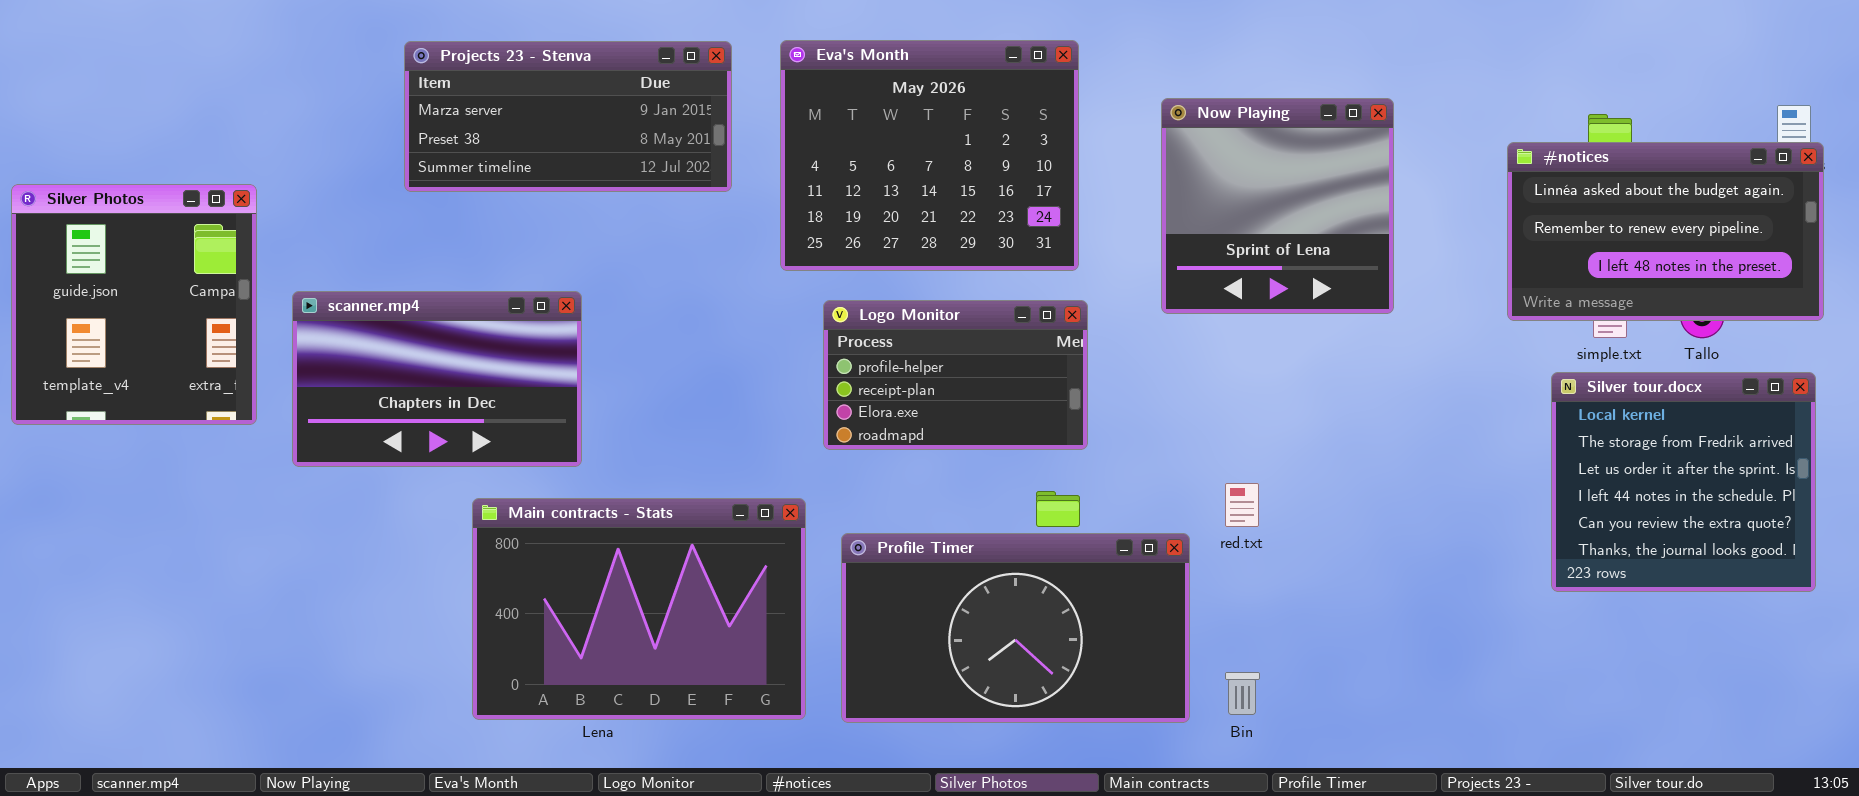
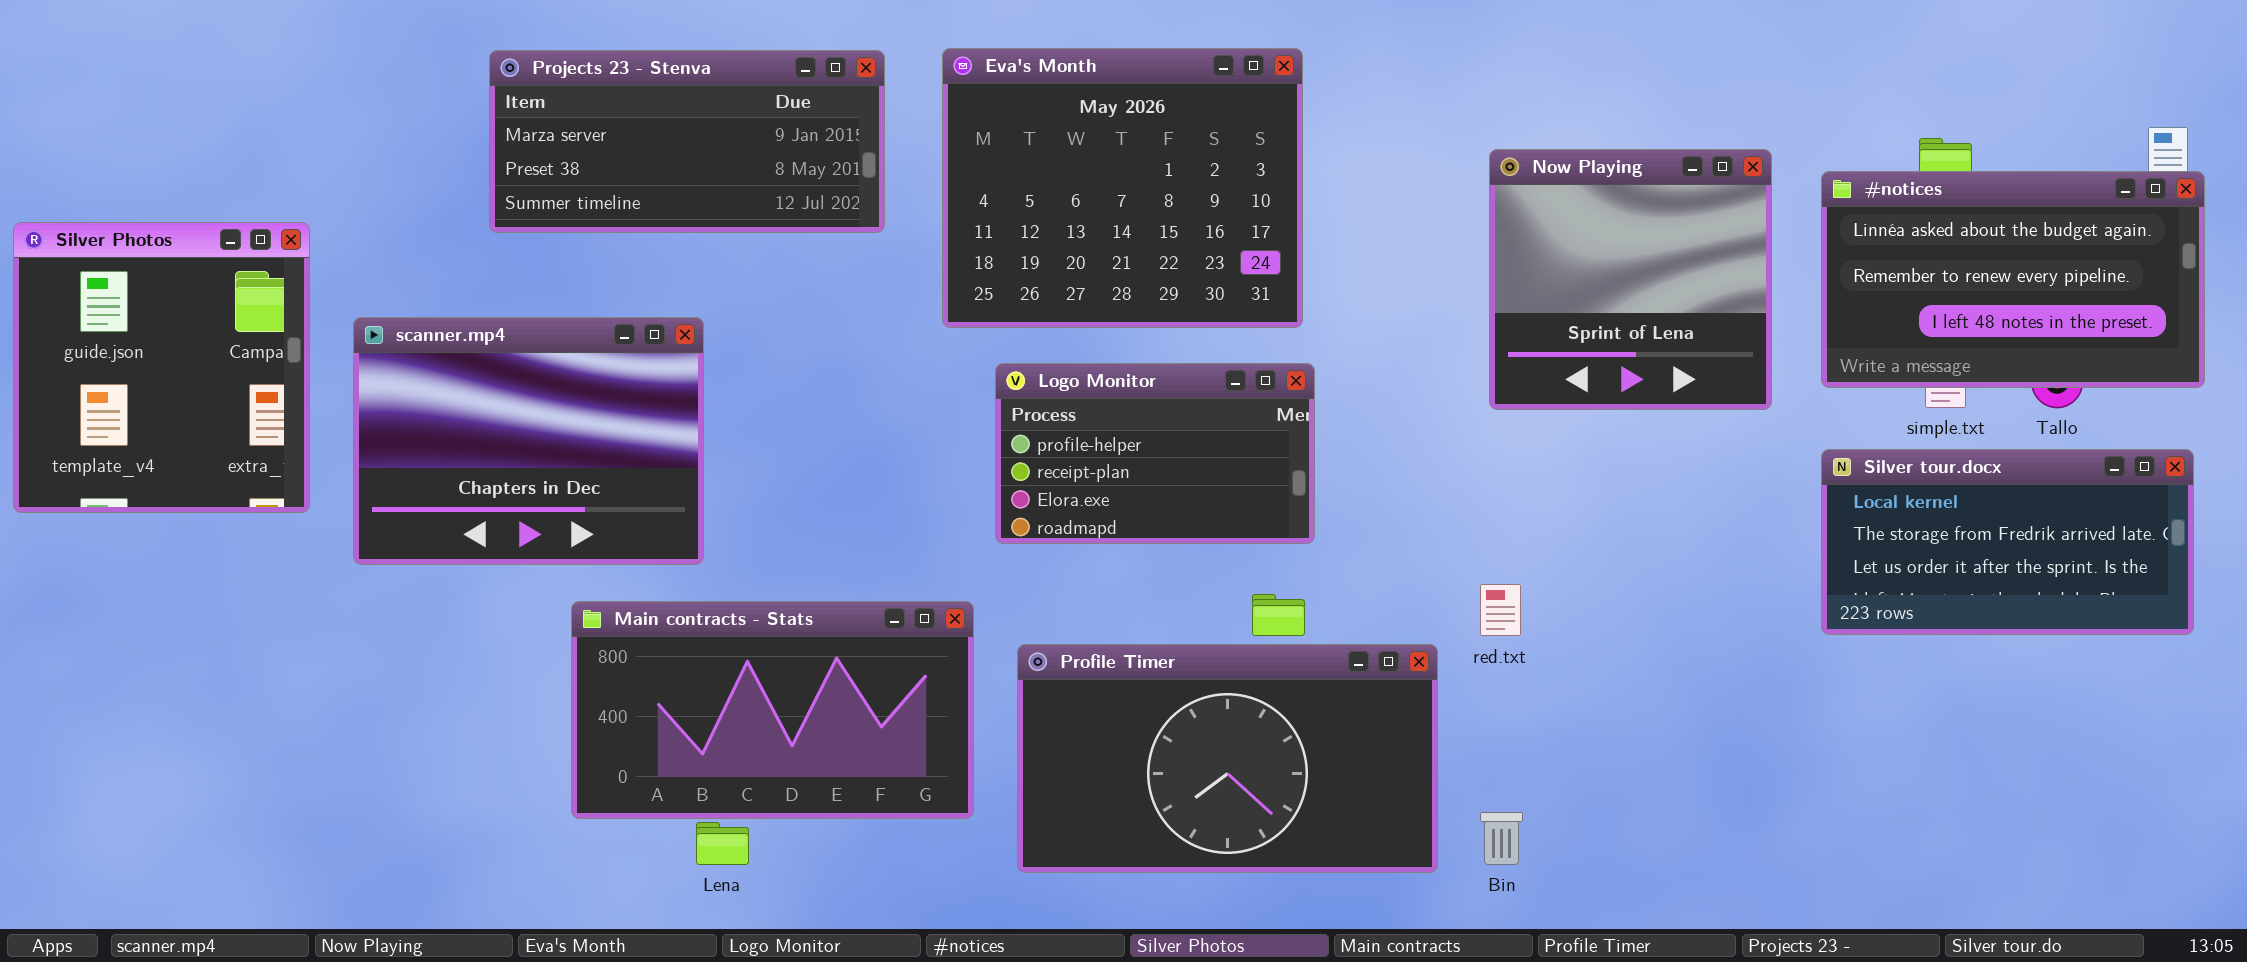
Now Playing: [1161,98,1394,314] -> [1489,149,1772,410], moved
scanner.mp4: [292,291,582,467] -> [353,317,704,565], resized
Silver tour.docx: [1551,372,1816,592] -> [1821,449,2194,635], resized
Main contracts - Stats: [472,498,806,720] -> [571,601,974,819], resized

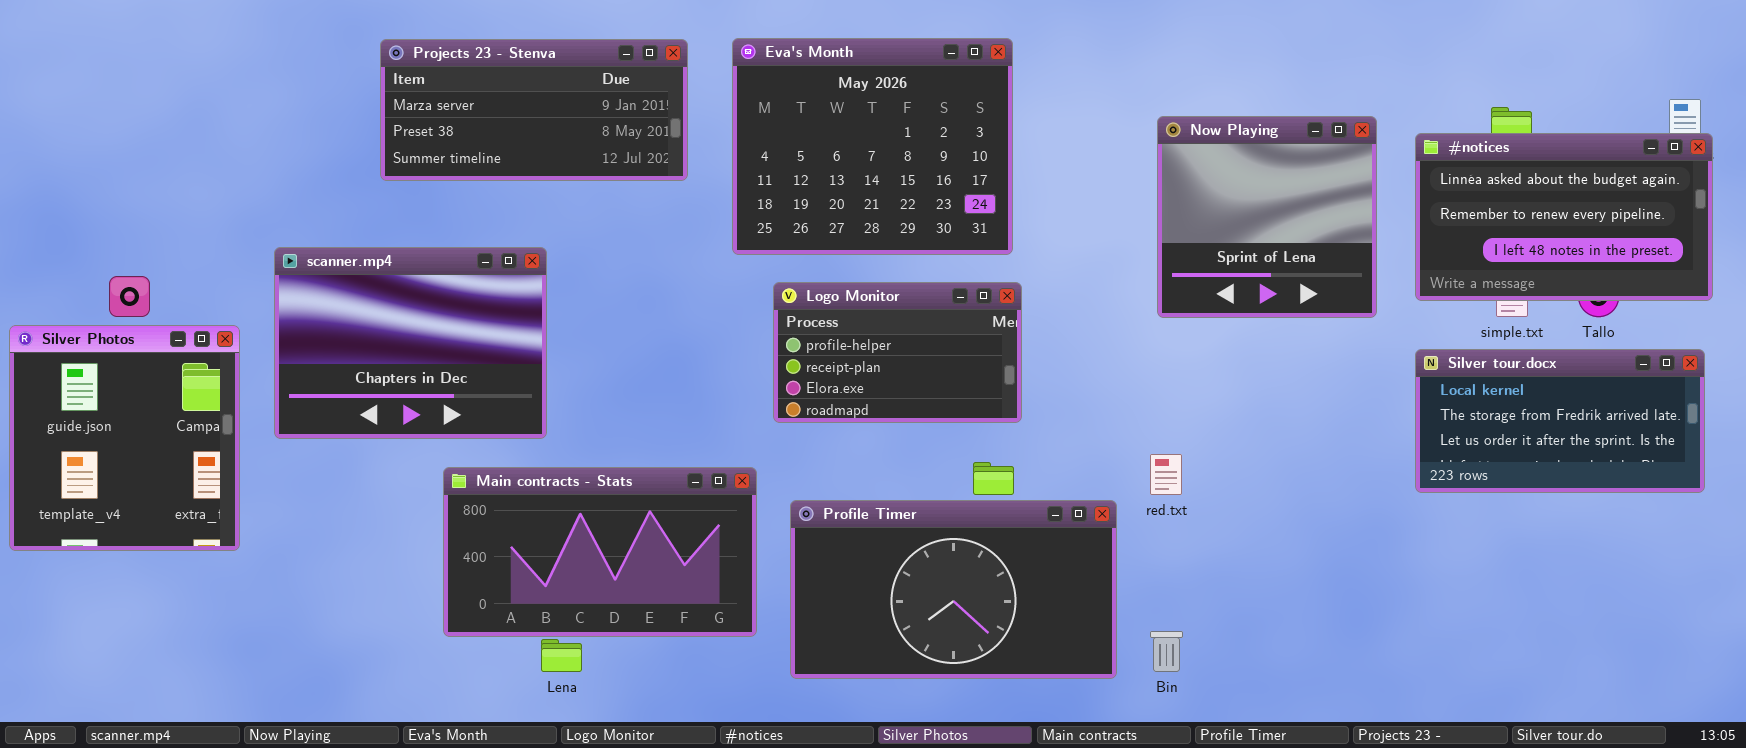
Silver Photos: [13,222,310,513] -> [9,325,240,551], moved

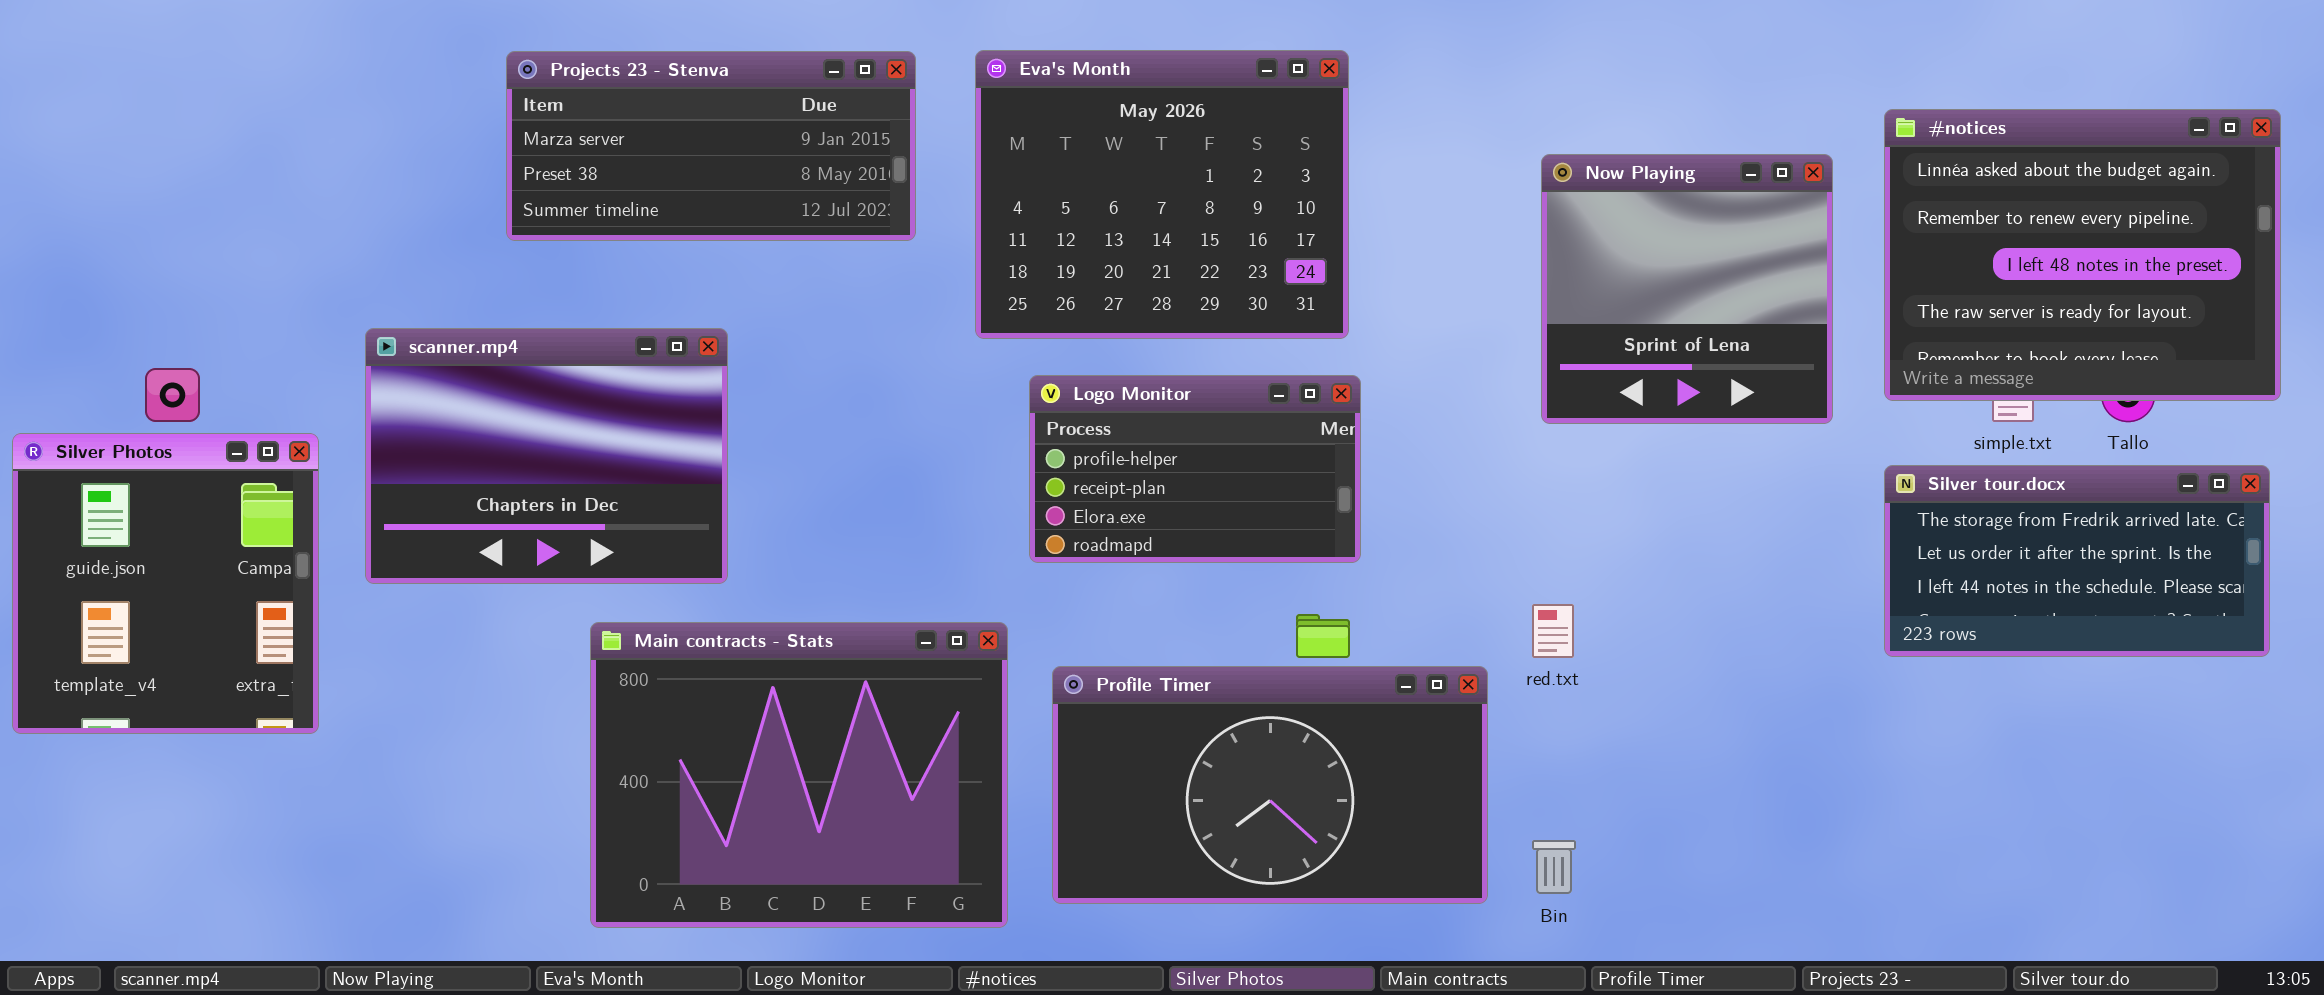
#notices: [1415,133,1713,301] -> [1884,109,2281,401], resized
Silver tour.docx: [1415,349,1705,493] -> [1884,465,2270,657], scrolled down 1 row
Main contracts - Stats: [443,467,757,637] -> [590,622,1008,928], resized

